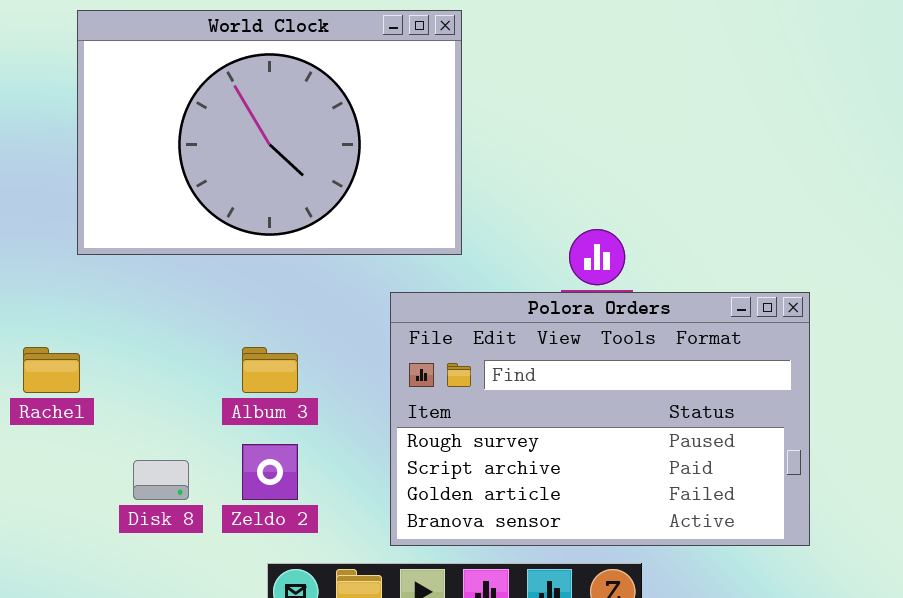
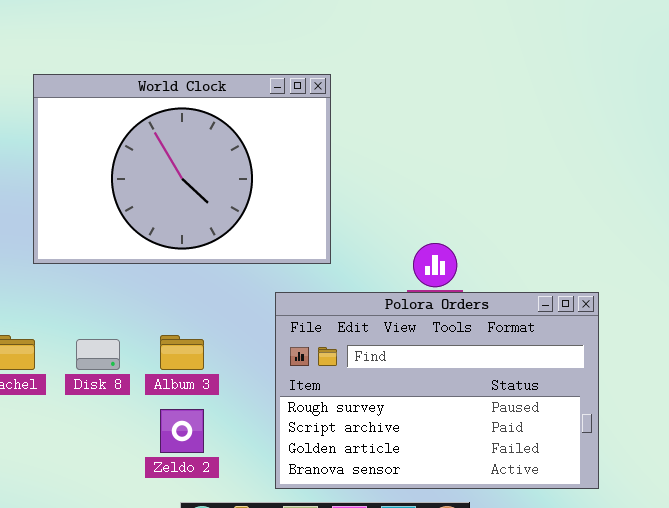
Disk 8: [133,460,189,500] -> [76,339,120,370], moved

